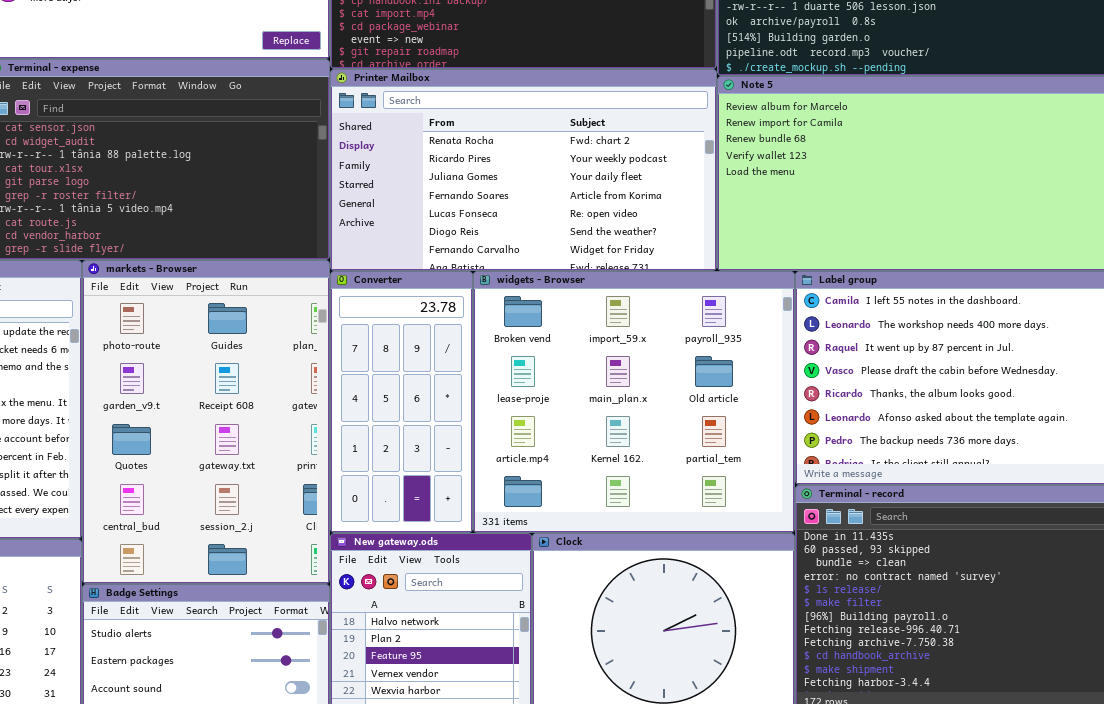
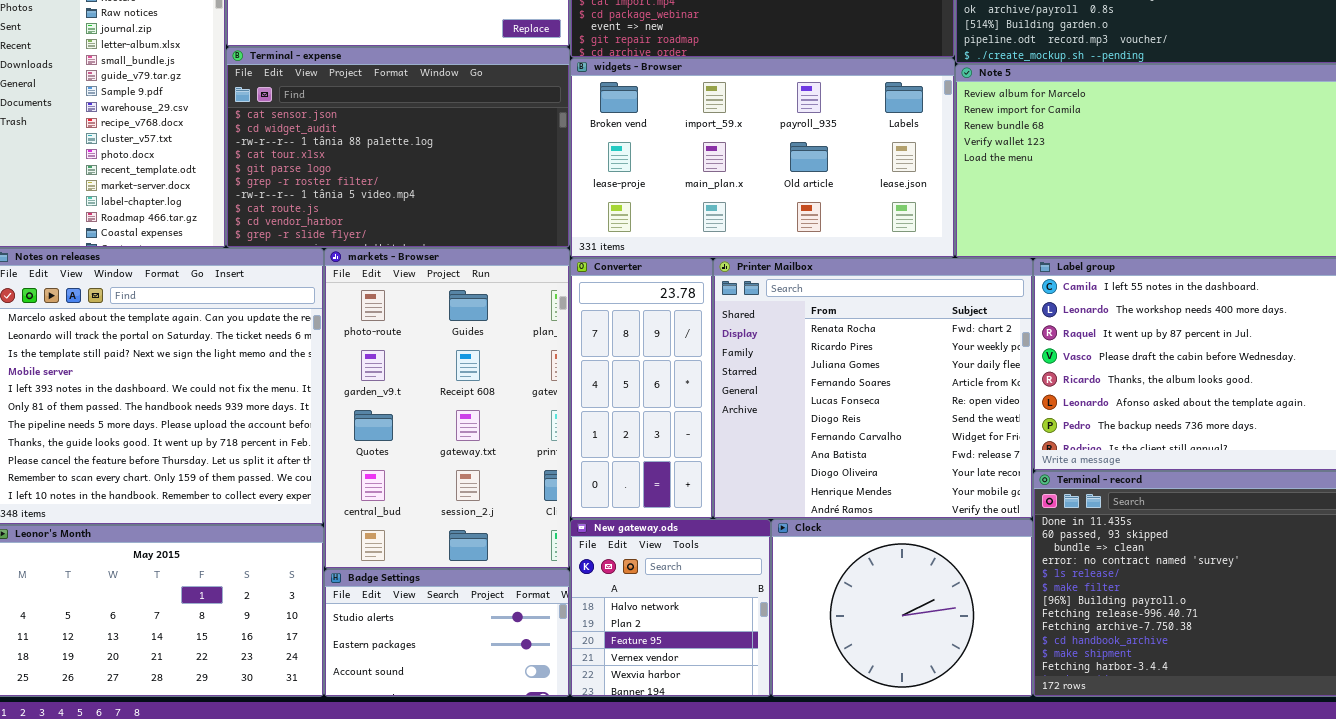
Printer Mailbox: [330,69,717,271] -> [713,258,1033,519], moved, resized
widgets - Browser: [473,271,795,533] -> [570,58,955,258], moved, resized

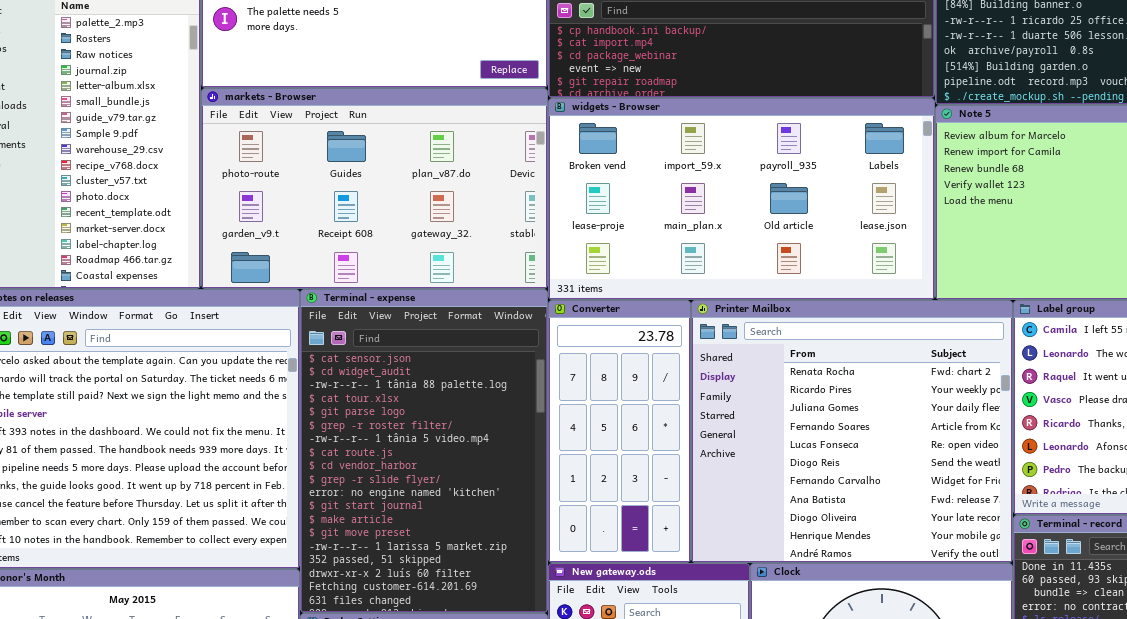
Terminal - expense: [226,47,570,248] -> [300,289,548,613], moved, resized
markets - Browser: [324,248,570,569] -> [201,88,548,289], moved, resized

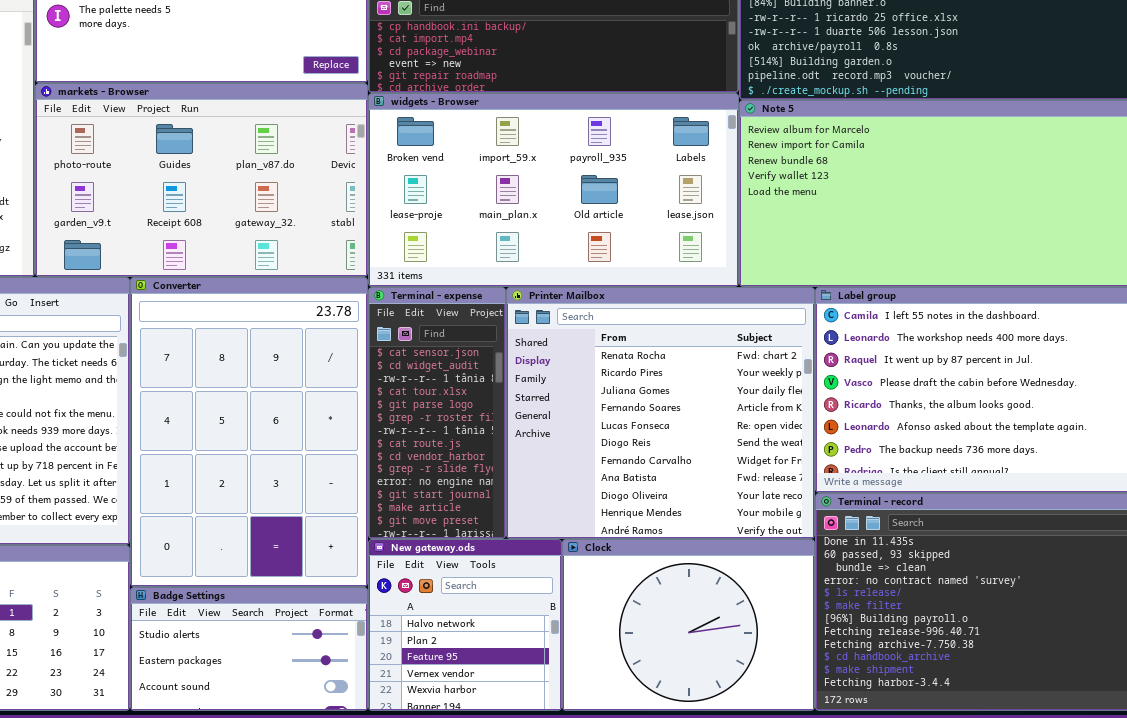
Terminal - expense: [300,289,548,613] -> [368,287,506,539], moved, resized
Converter: [548,300,691,563] -> [130,277,368,587], moved, resized

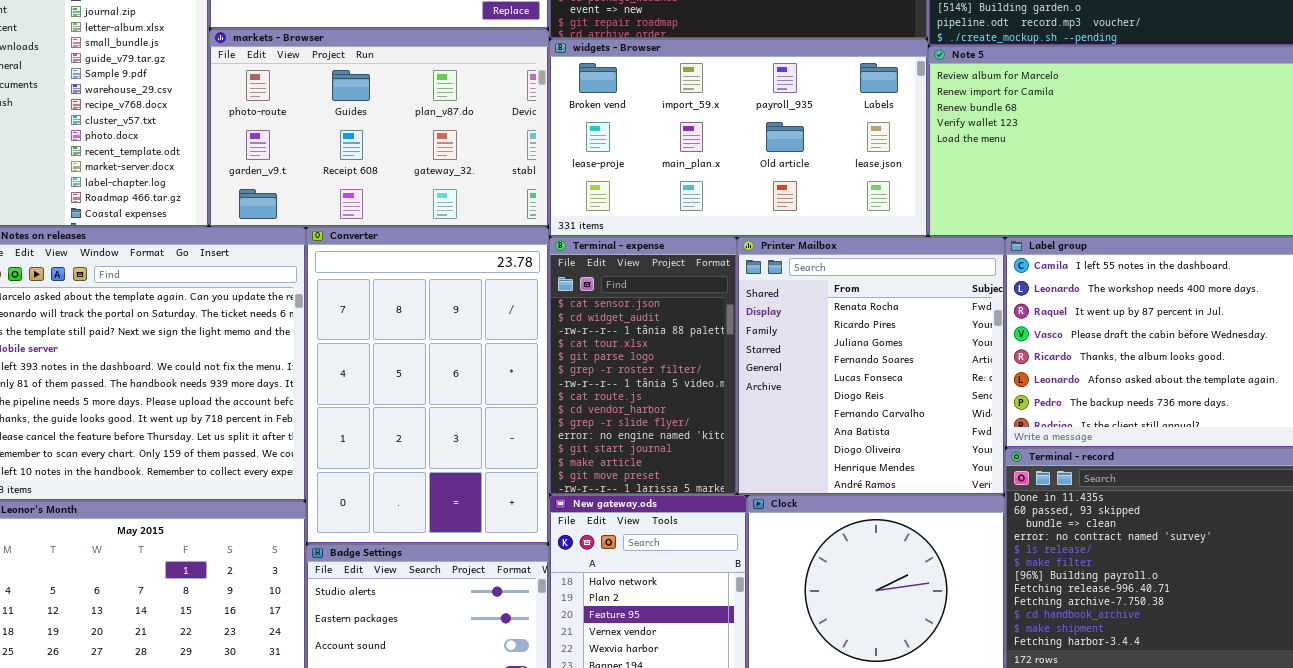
Terminal - expense: [368,287,506,539] -> [549,237,737,495], resized
Printer Mailbox: [506,287,815,539] -> [737,237,1005,495], resized

